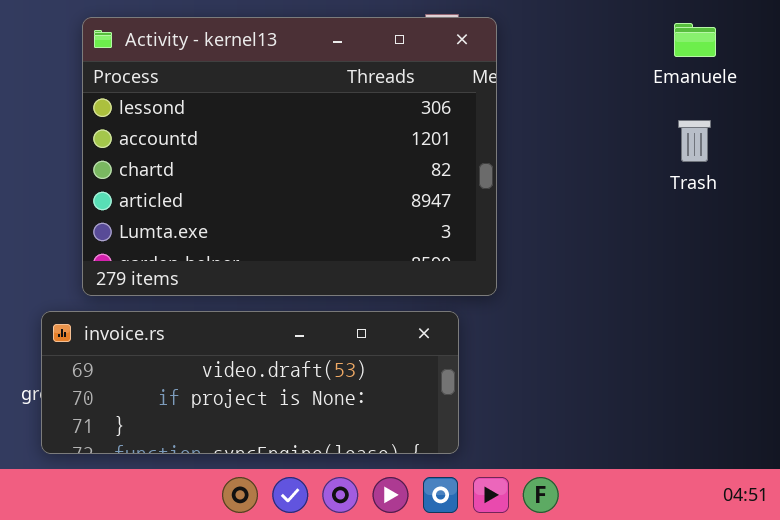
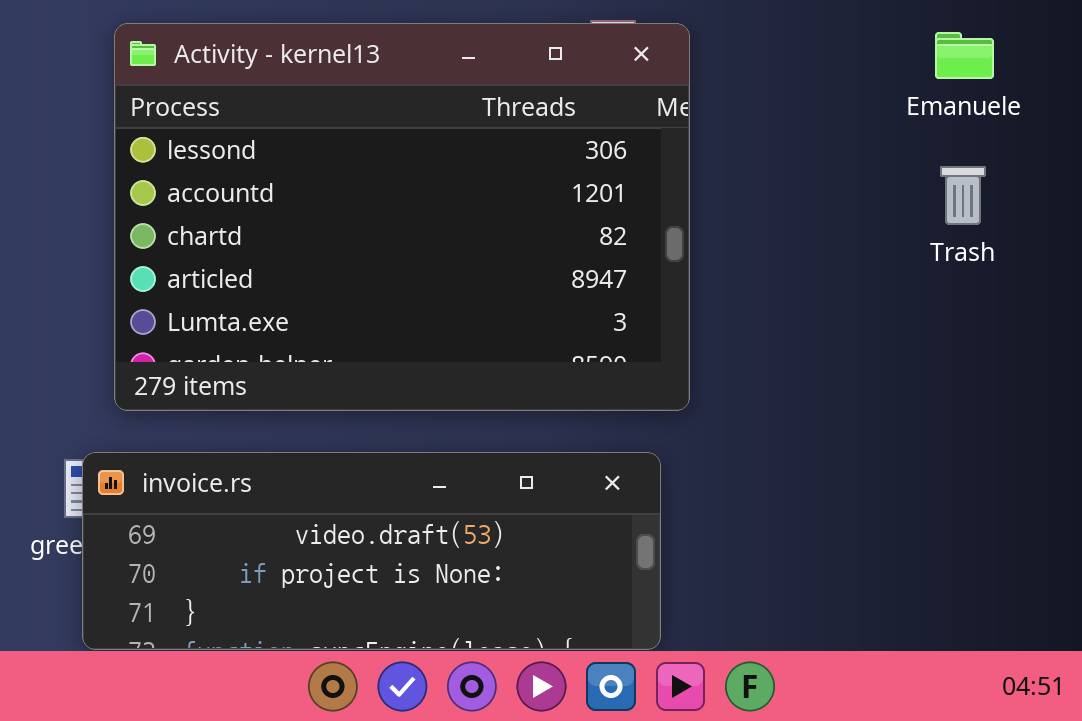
invoice.rs: [41,311,459,454] -> [82,452,661,650], moved

